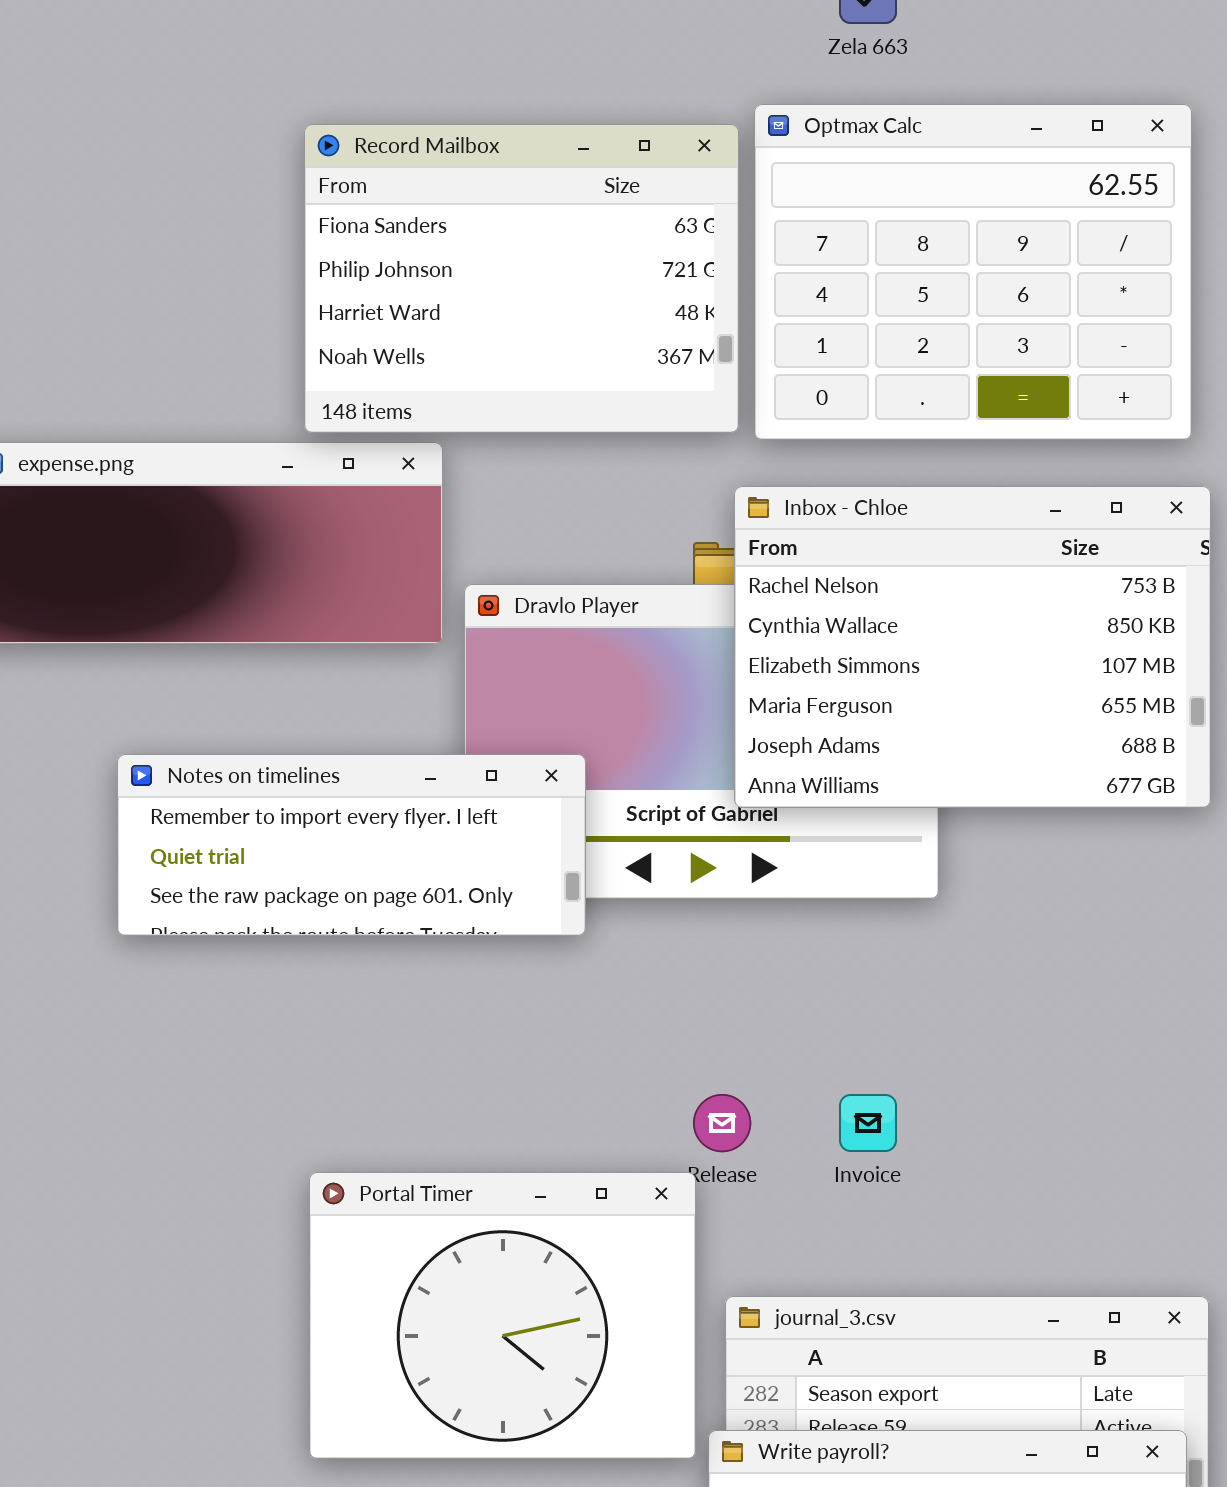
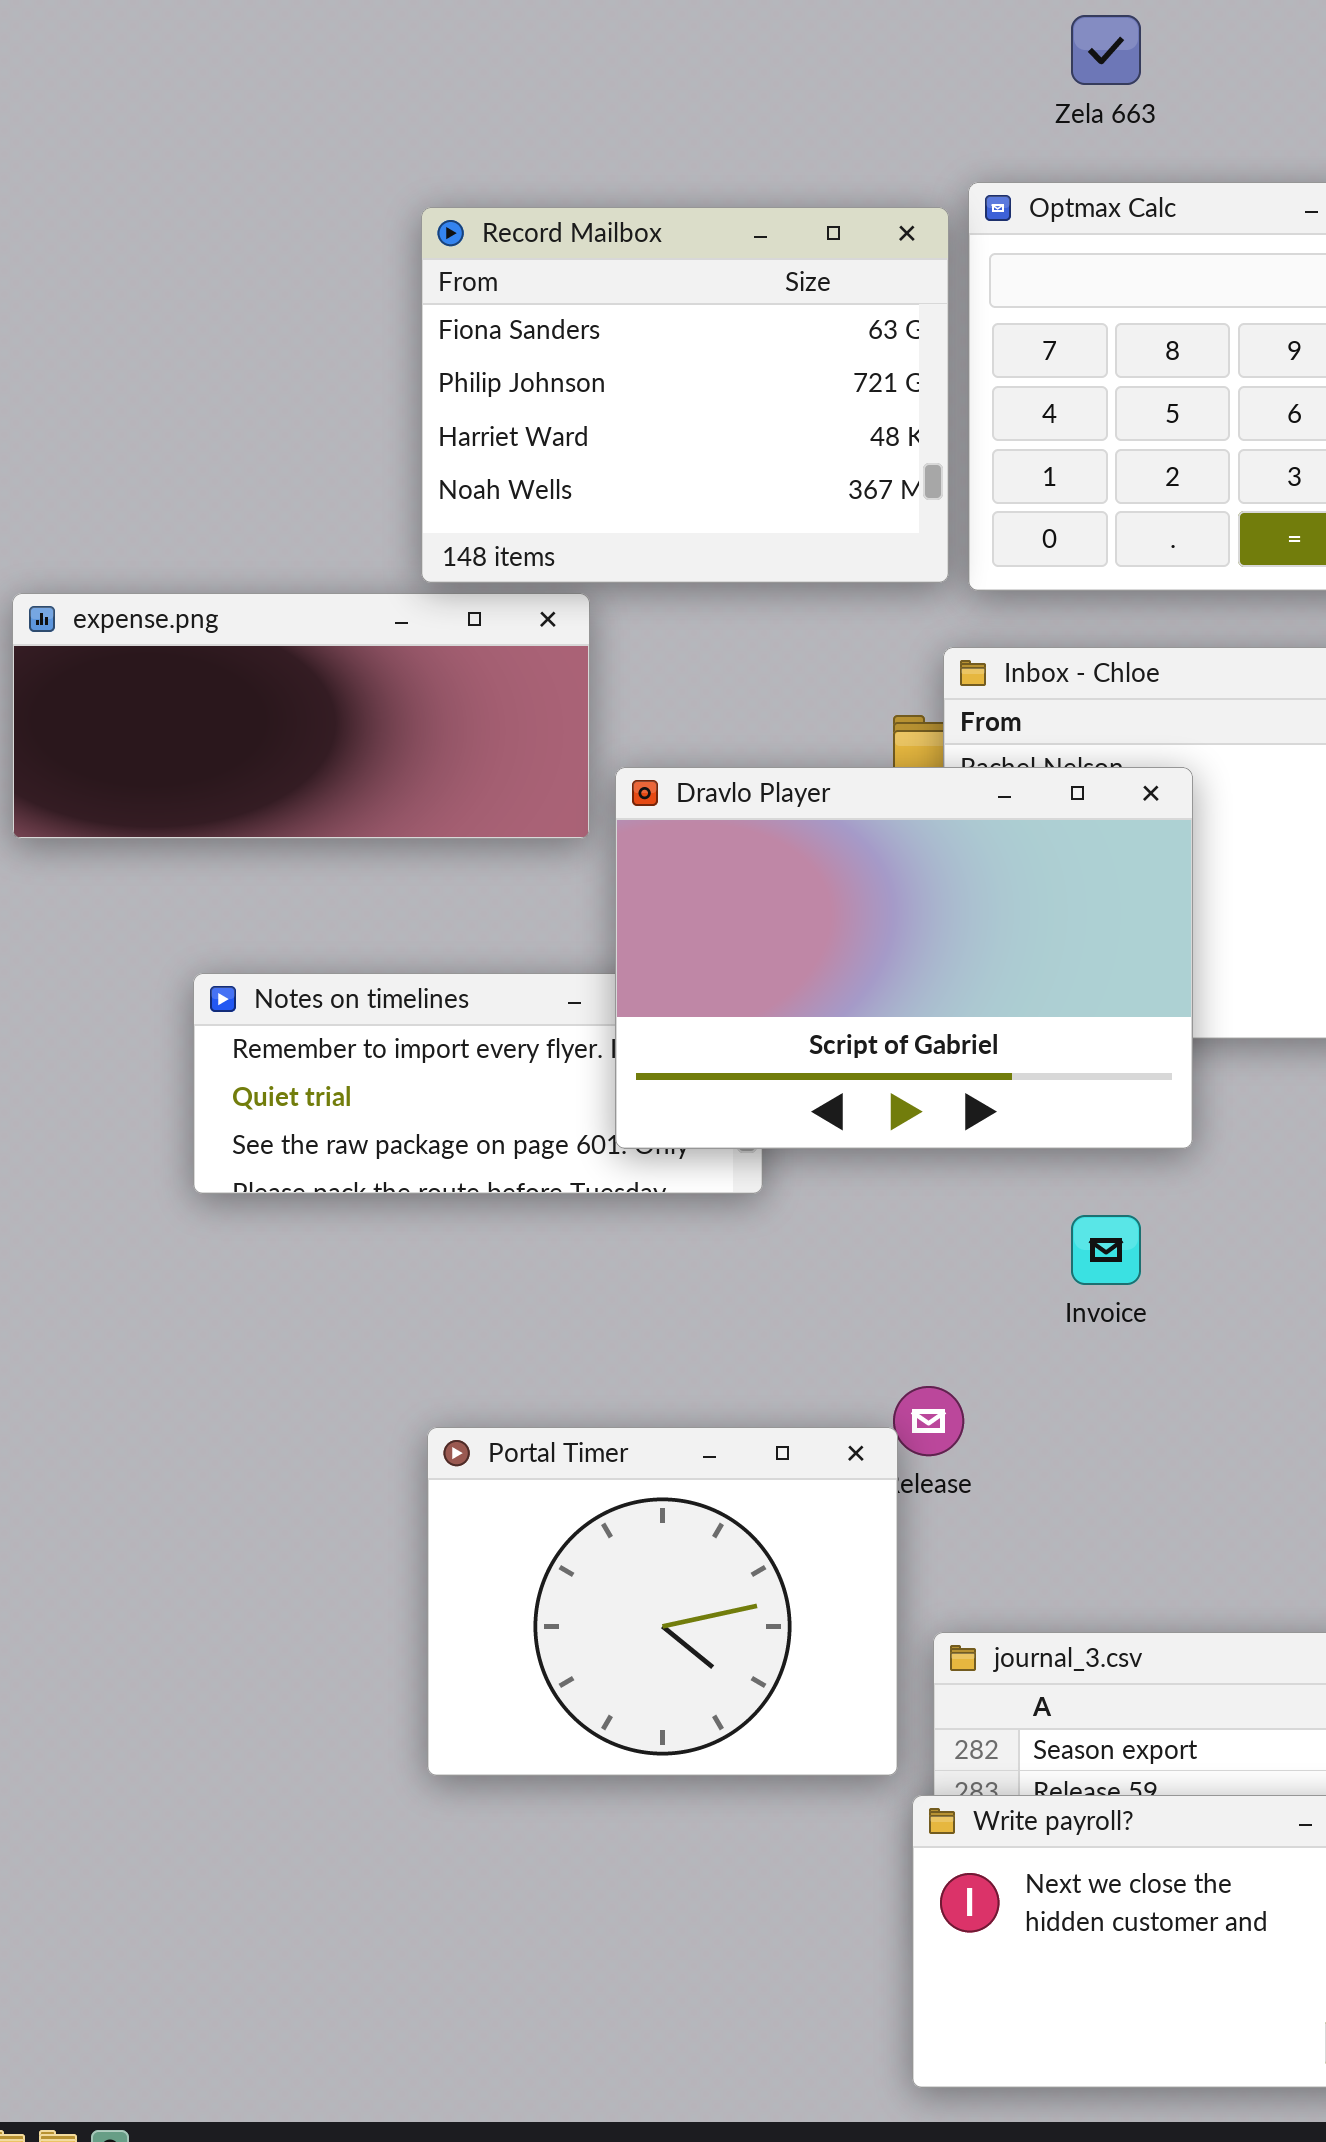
Dravlo Player: [464,584,939,899] -> [615,767,1193,1149], raised
Invoice: [839,1094,897,1152] -> [1071,1215,1141,1285], moved
Portal Timer: [309,1172,696,1459] -> [427,1427,898,1776], moved

